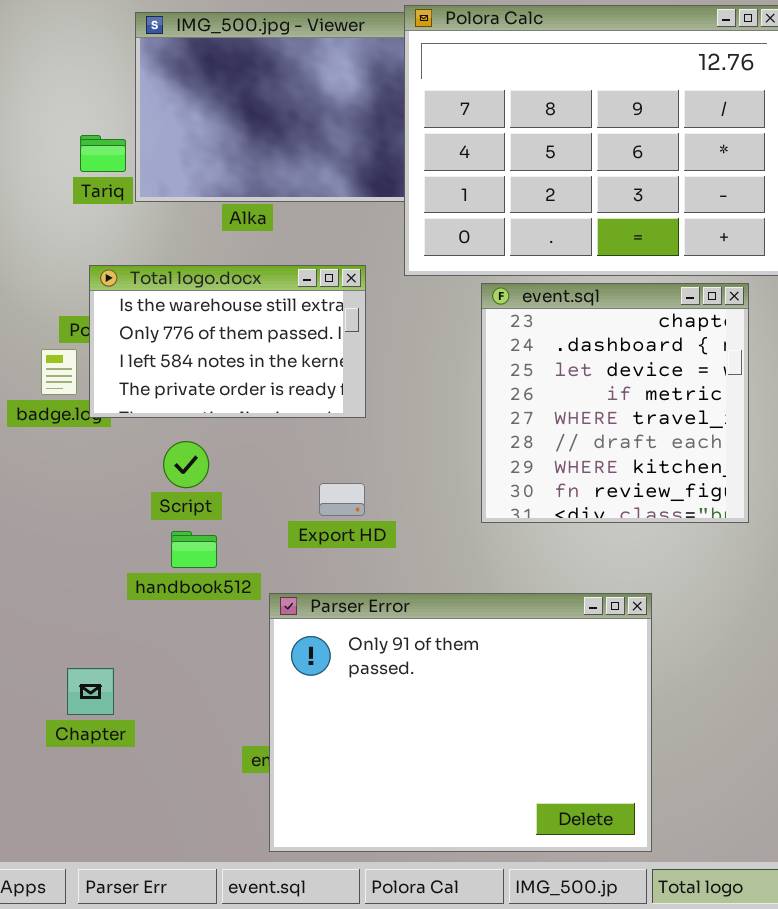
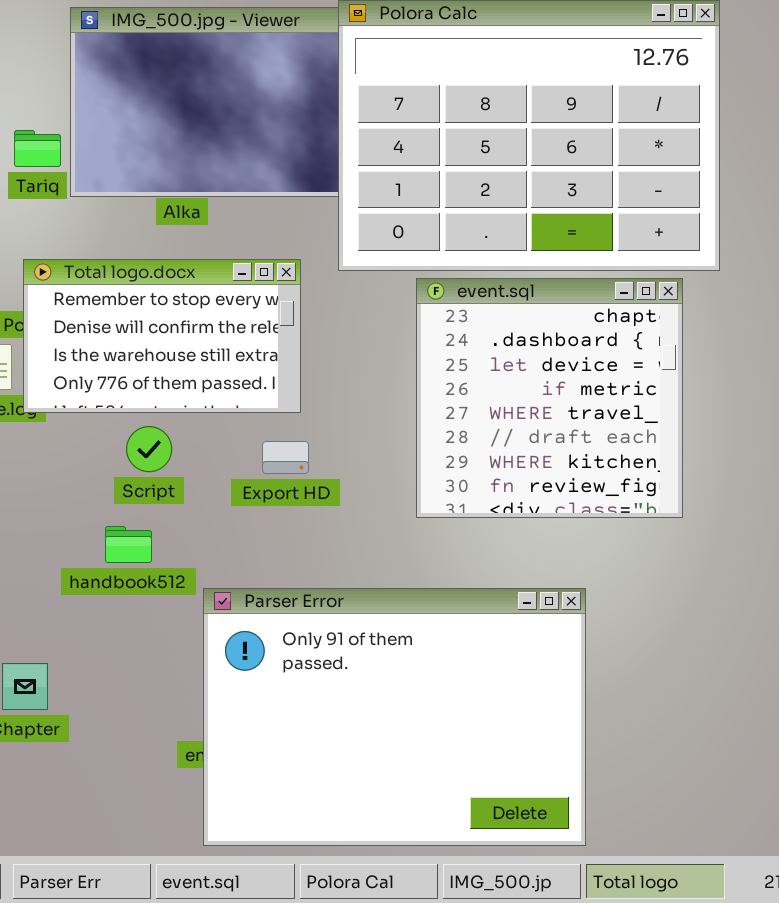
Total logo.docx: [89,265,366,418] -> [23,259,301,413], scrolled up 2 rows
Script: [163,441,209,488] -> [126,426,172,472], moved
Export HD: [319,483,365,516] -> [262,441,309,474], moved

